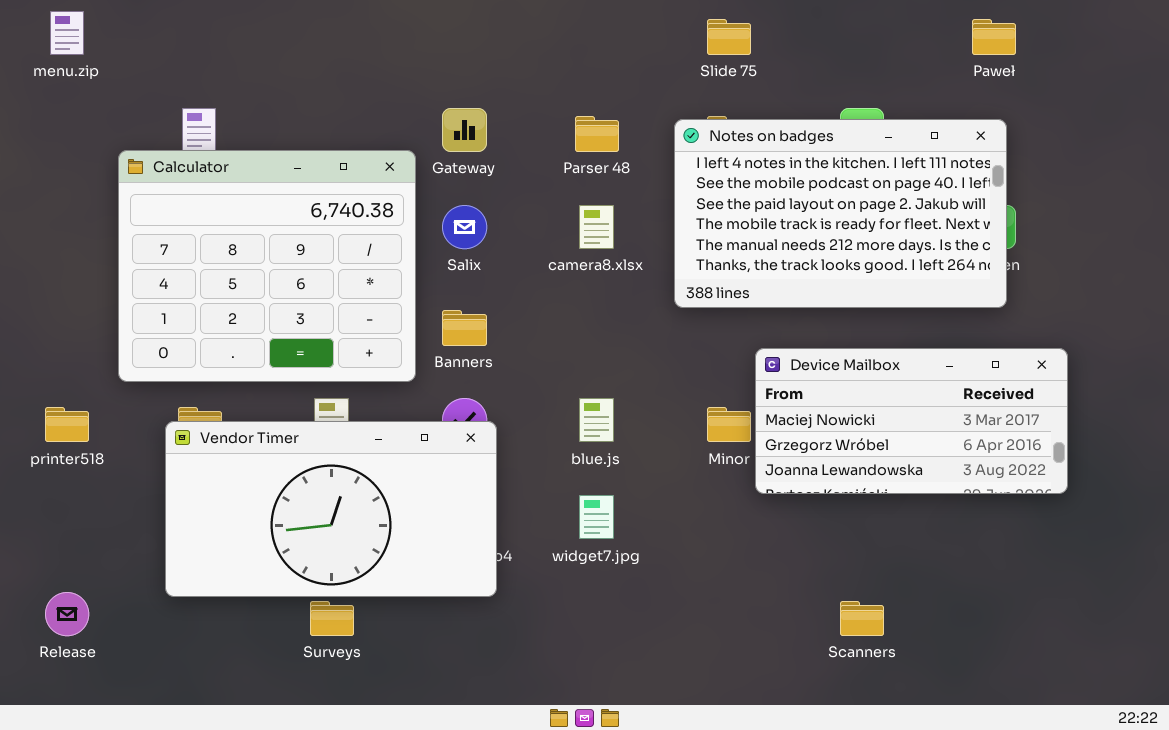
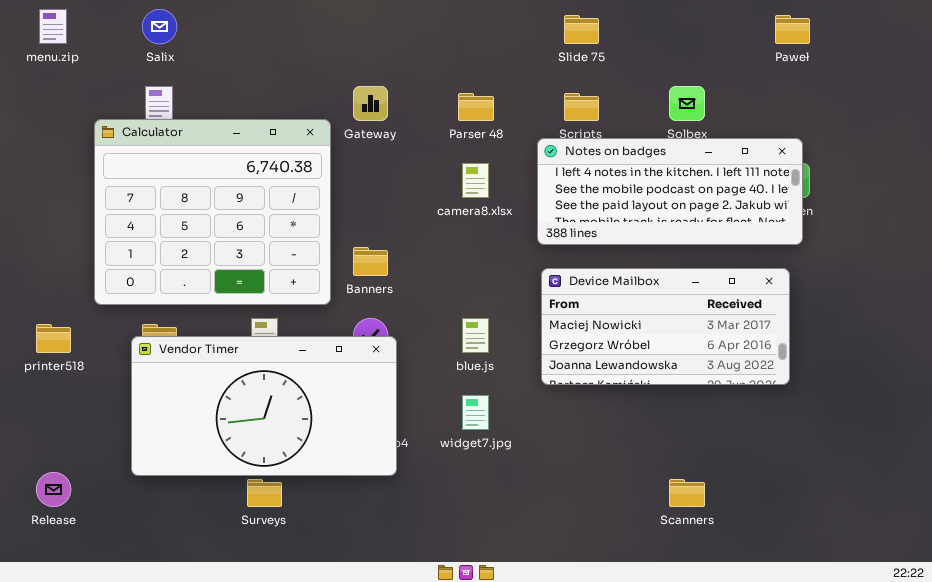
Notes on badges: [674,119,1007,308] -> [537,138,803,245], resized
Salix: [442,205,487,249] -> [142,9,177,44], moved
Device Mailbox: [755,348,1068,494] -> [541,268,790,385], moved

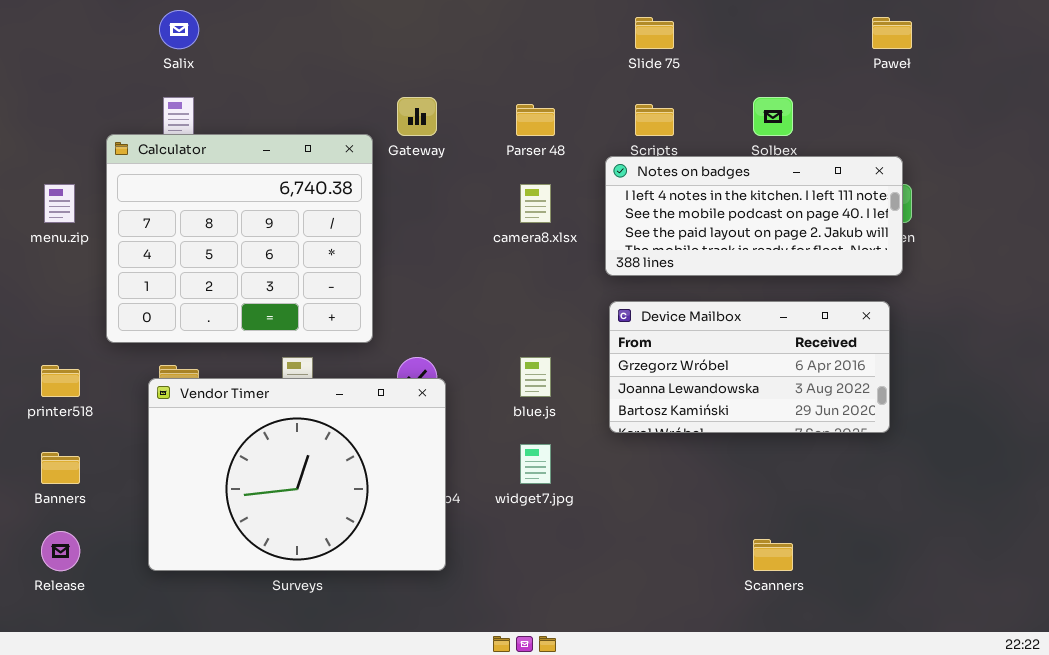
menu.zip: [39,9,67,44] -> [44,184,75,223], moved
Banners: [353,247,388,276] -> [41,452,80,484], moved
Device Mailbox: [541,268,790,385] -> [609,301,890,433], scrolled down 1 row
Vendor Timer: [131,336,397,476] -> [148,378,446,571], resized

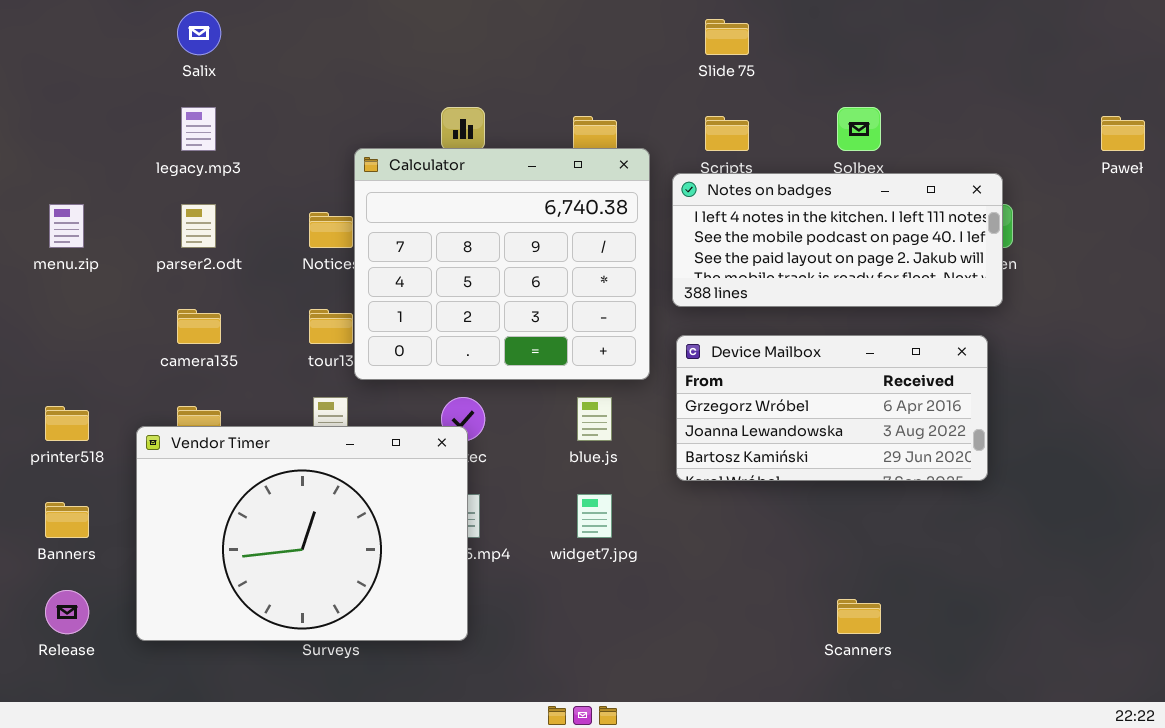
Paweł: [872,17,912,49] -> [1101,116,1145,151], moved
Calculator: [106,134,373,343] -> [354,148,650,380], moved
Vendor Timer: [148,378,446,571] -> [136,426,468,641], moved

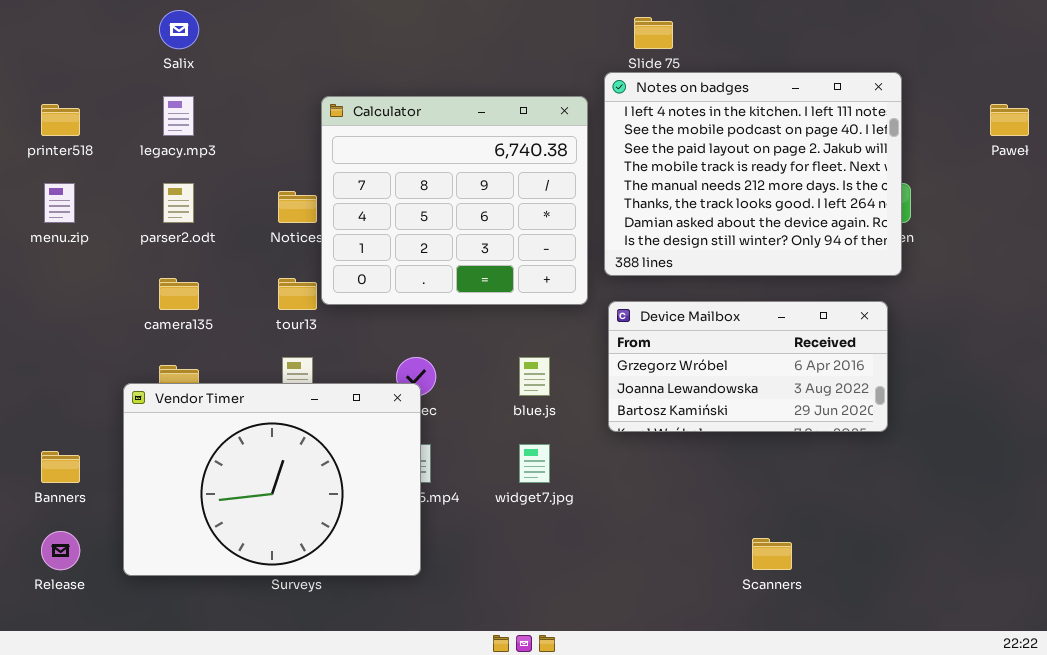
Calculator: [354,148,650,380] -> [321,96,588,305], moved
Notes on badges: [672,173,1003,307] -> [604,72,902,276], resized
printer518: [45,406,89,441] -> [41,104,80,136], moved

